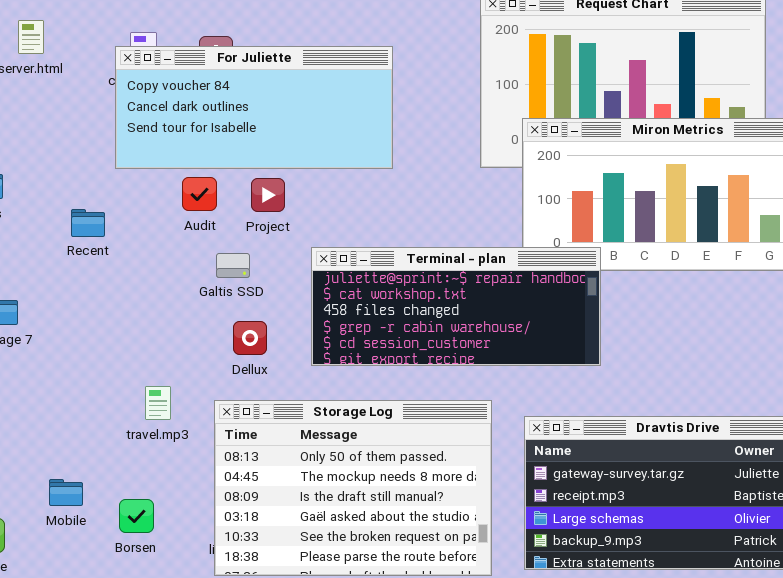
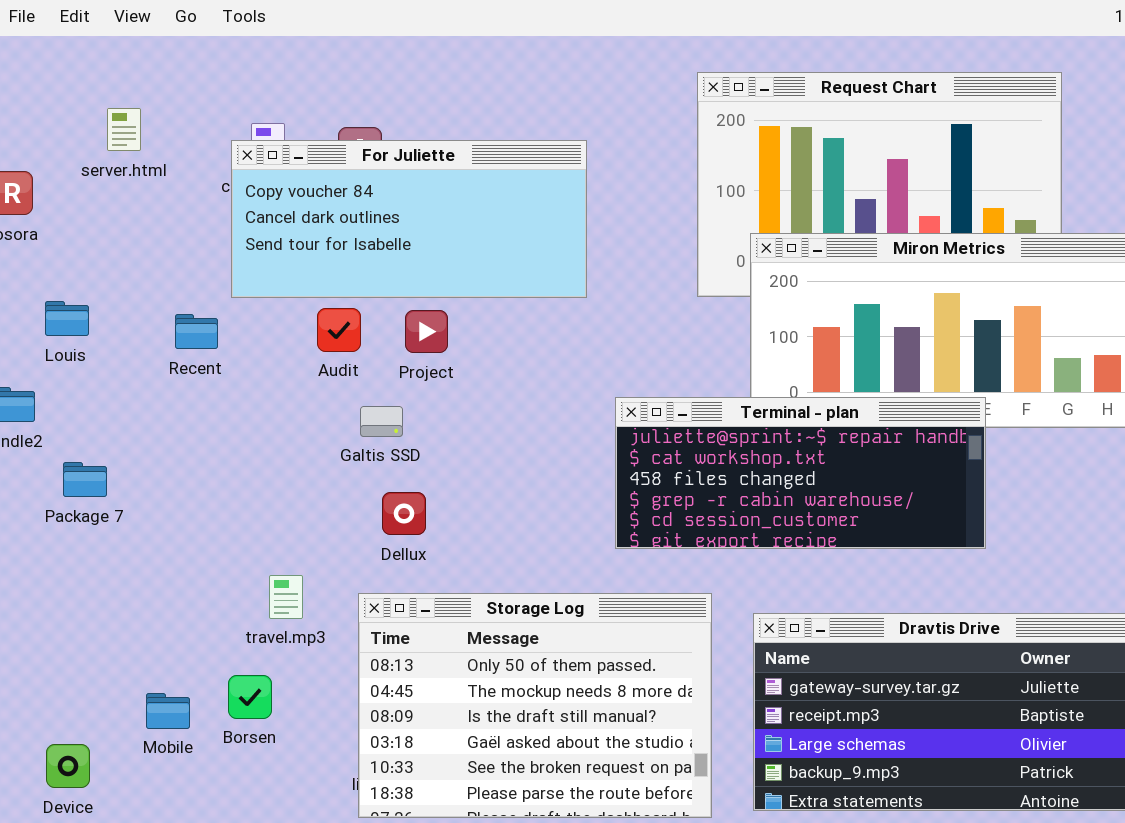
Recent: [71,209,105,237] -> [175,314,218,349], moved
Terminal - plan: [311,247,601,366] -> [615,397,986,549], moved
Borsen: [119,499,154,533] -> [228,675,272,719], moved

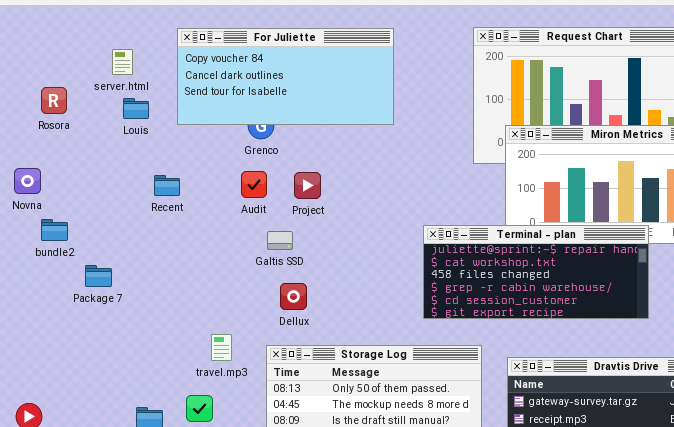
For Juliette: [231,140,587,298] -> [177,28,394,125], moved
Louis: [45,301,89,336] -> [123,98,149,119], moved

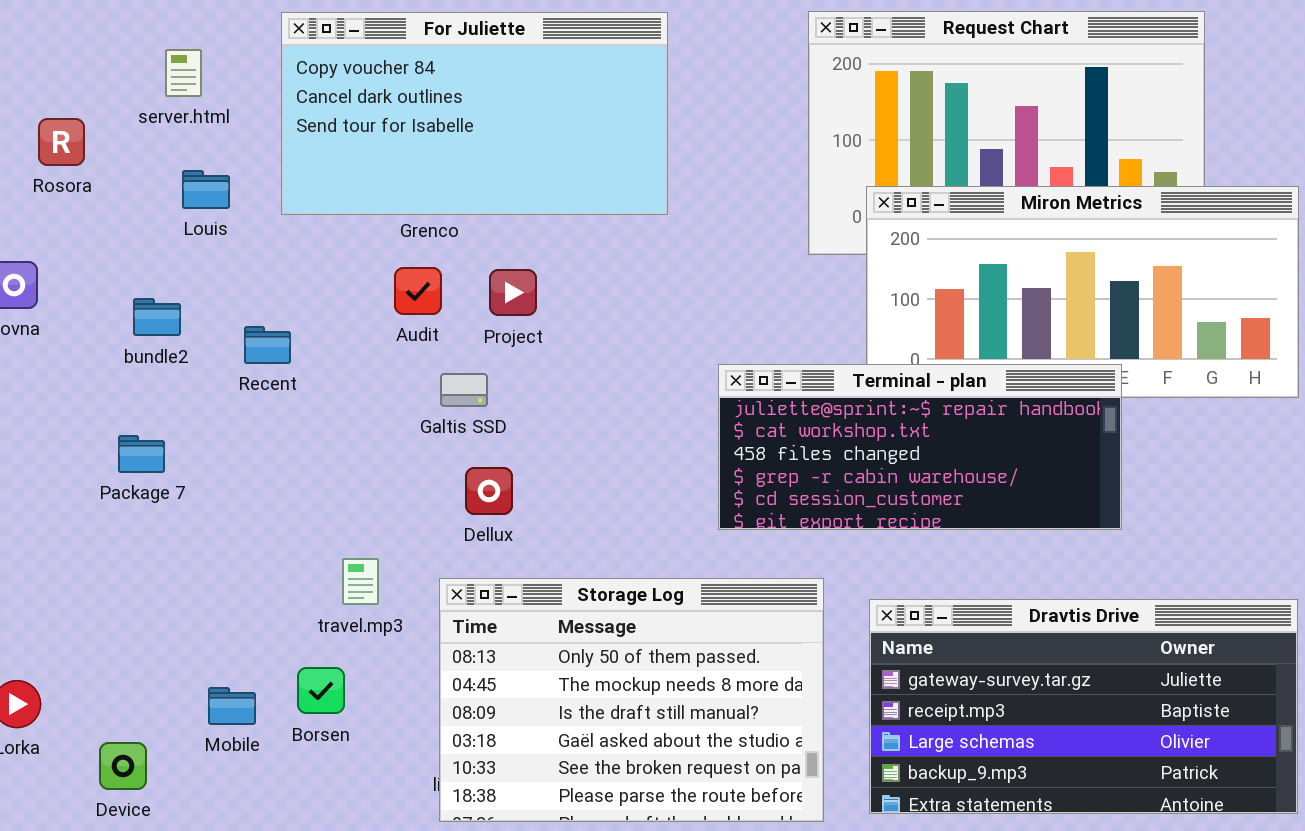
For Juliette: [177,28,394,125] -> [281,12,668,215], resized
Louis: [123,98,149,119] -> [182,170,230,209], moved
Recent: [154,175,180,196] -> [244,326,291,364], moved
bundle2: [41,219,68,241] -> [133,298,181,336], moved

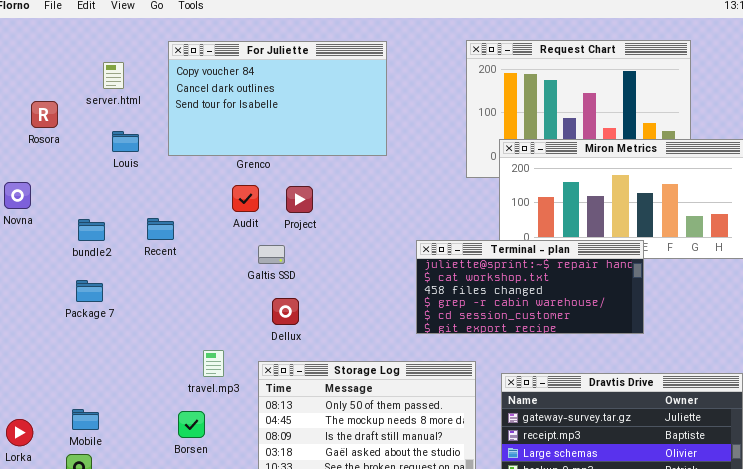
bundle2: [133,298,181,336] -> [78,219,105,241], moved
Mobile: [208,687,256,725] -> [72,409,99,430], moved

